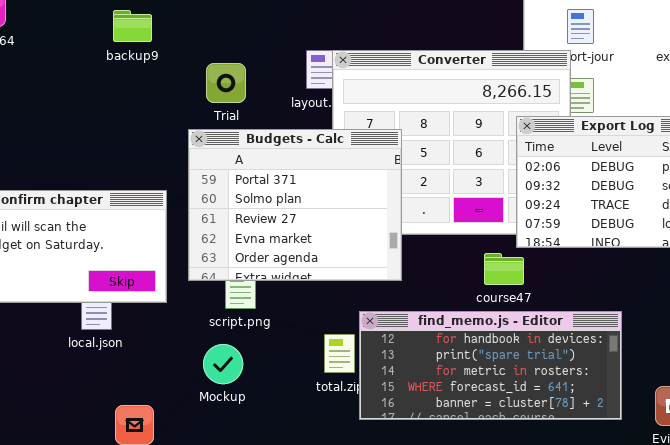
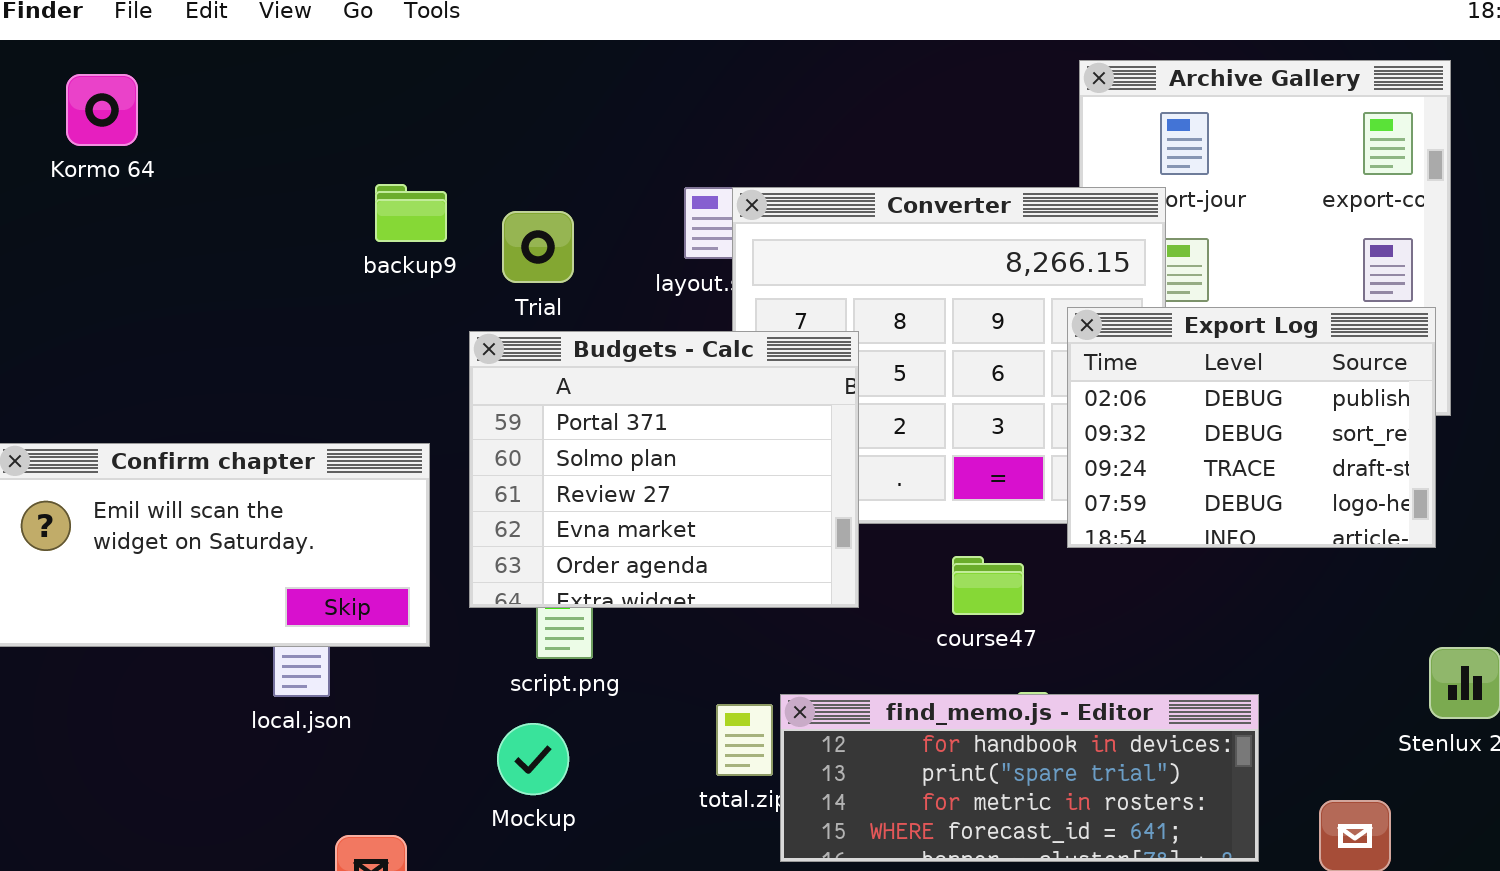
backup9: [113,10,152,42] -> [375,184,447,242], moved
course47: [484,253,524,285] -> [952,556,1024,615], moved
find_memo.js - Editor: [359,311,622,420] -> [780,694,1259,862], resized

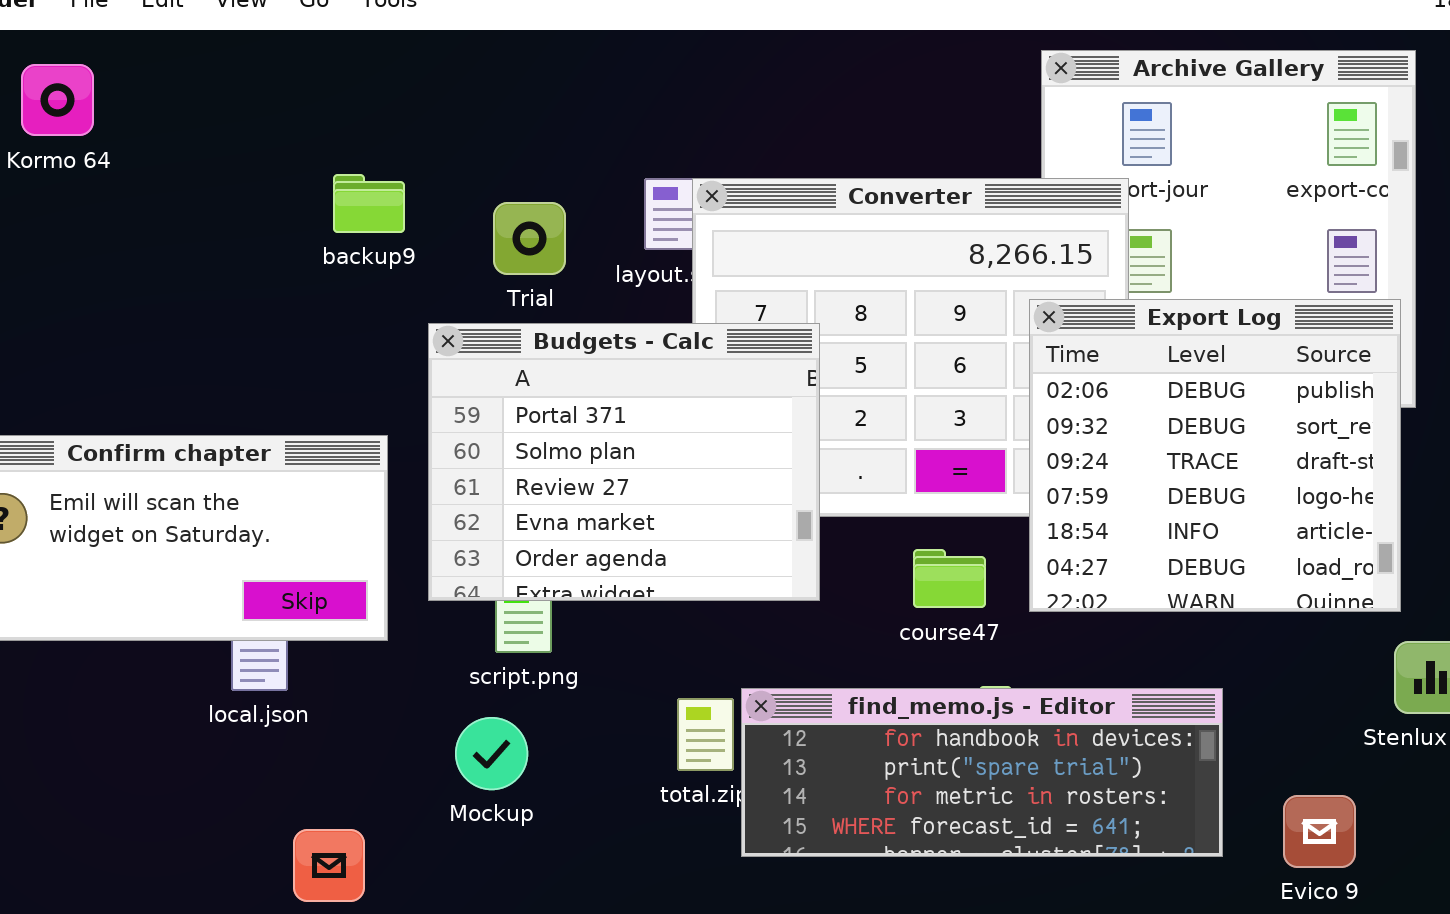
Trial: [502,211,574,283] -> [493,202,566,275], moved
Export Log: [1067,307,1436,548] -> [1029,299,1401,612], resized

